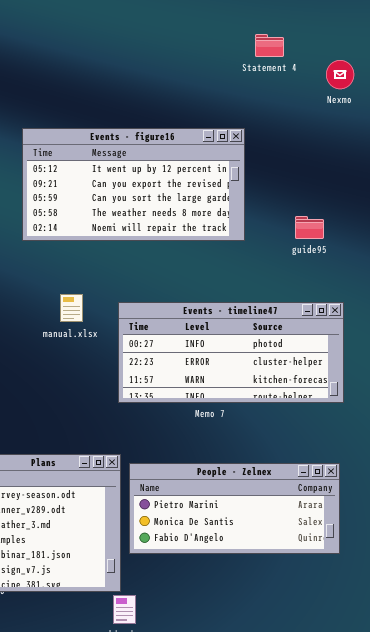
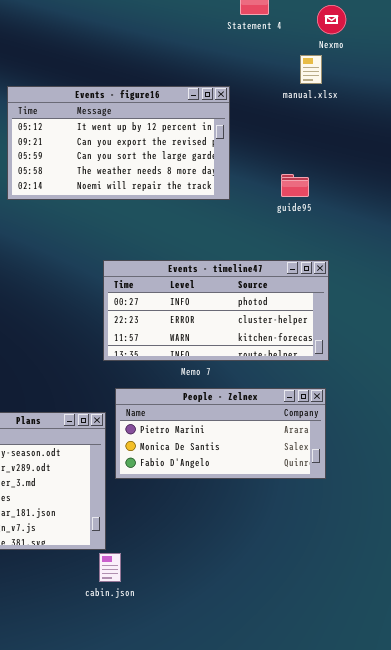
Nexmo: [326,60,354,89] -> [317,5,346,34], moved
manual.xlsx: [60,294,83,322] -> [300,55,322,84], moved
People - Zelnex: [129,463,340,554] -> [115,388,326,479], moved

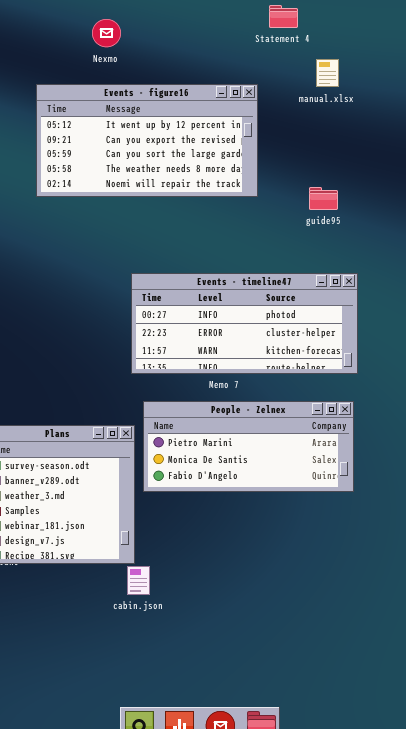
Nexmo: [317,5,346,34] -> [92,19,121,47], moved
manual.xlsx: [300,55,322,84] -> [316,59,339,87], moved
Events - figure16: [7,86,230,200] -> [36,84,258,197], moved

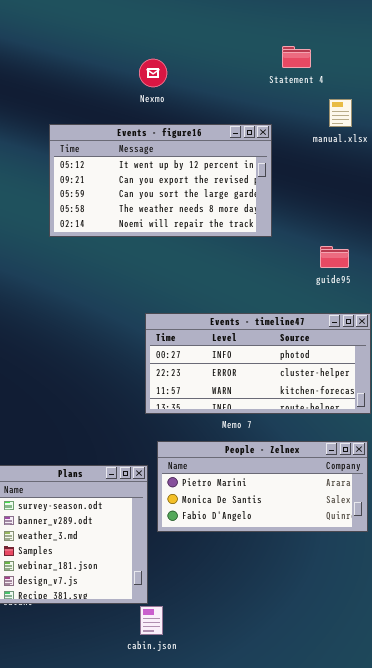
Nexmo: [92,19,121,47] -> [139,59,167,87], moved
guide95: [309,187,338,210] -> [320,246,349,268], moved

